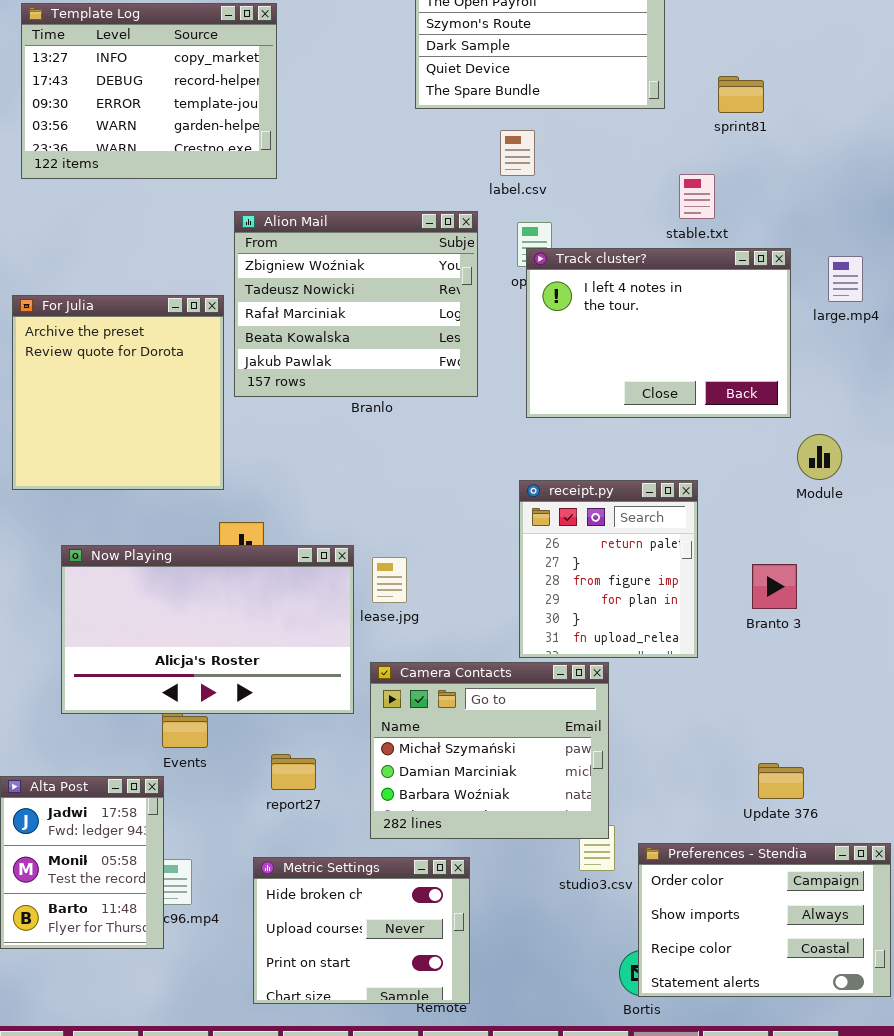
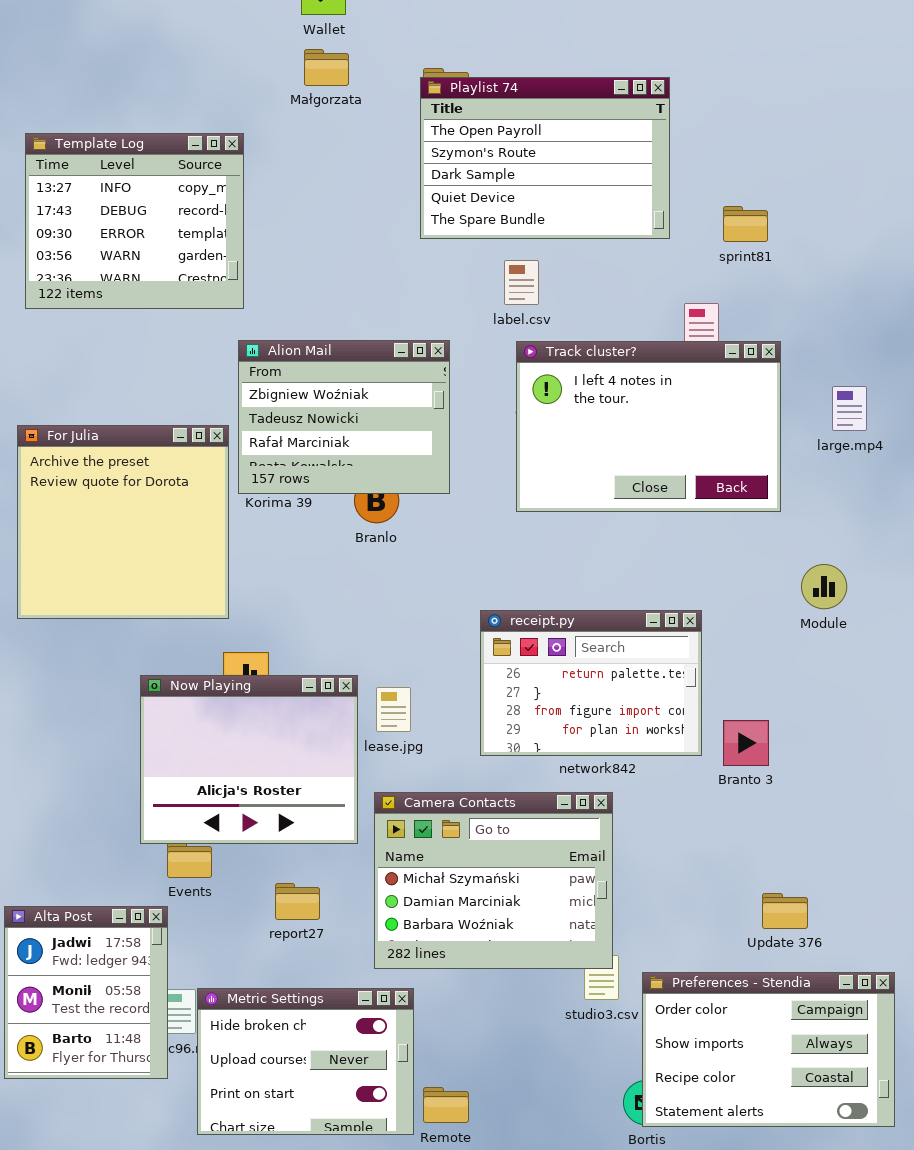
Template Log: [21,3,277,179] -> [25,133,244,309], resized
Alion Mail: [234,211,478,397] -> [238,340,450,494], resized
Track cluster?: [526,248,791,418] -> [516,341,781,512], moved
receipt.py: [519,480,698,658] -> [480,610,702,756], resized
Now Playing: [61,545,354,714] -> [140,675,358,844], resized
Branto 3: [752,564,797,609] -> [723,720,769,766], moved
Metric Settings: [253,857,470,1004] -> [197,988,414,1135], moved

